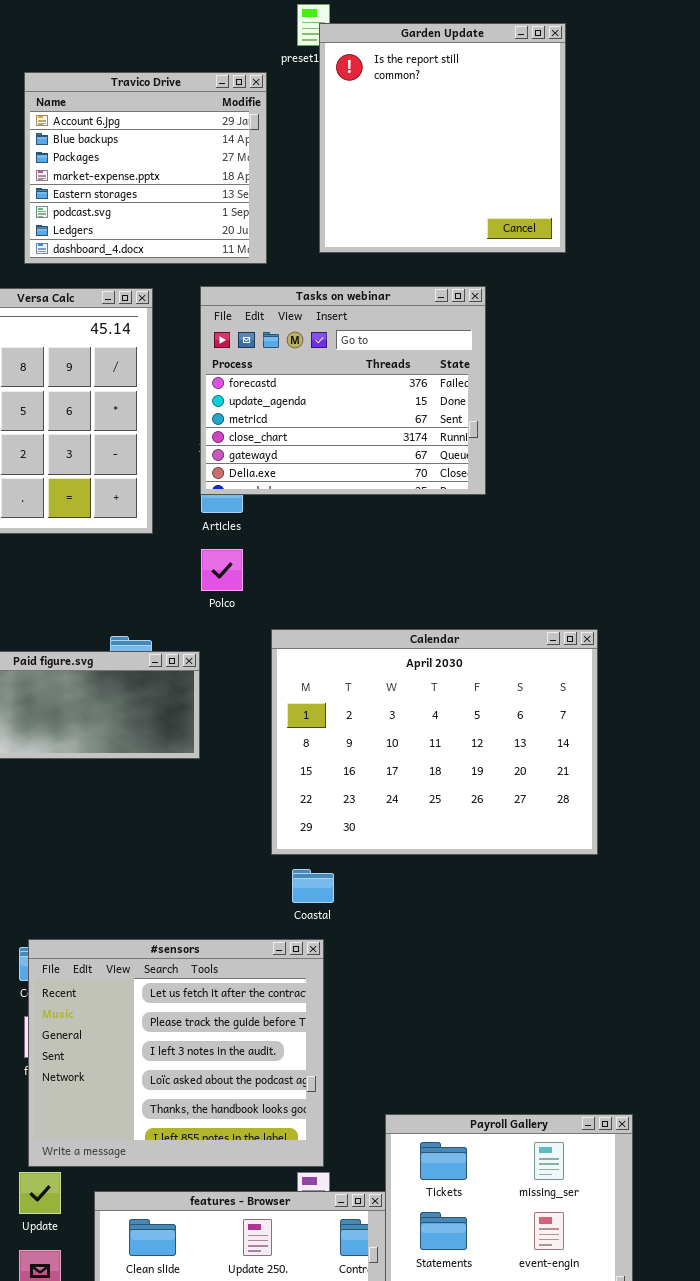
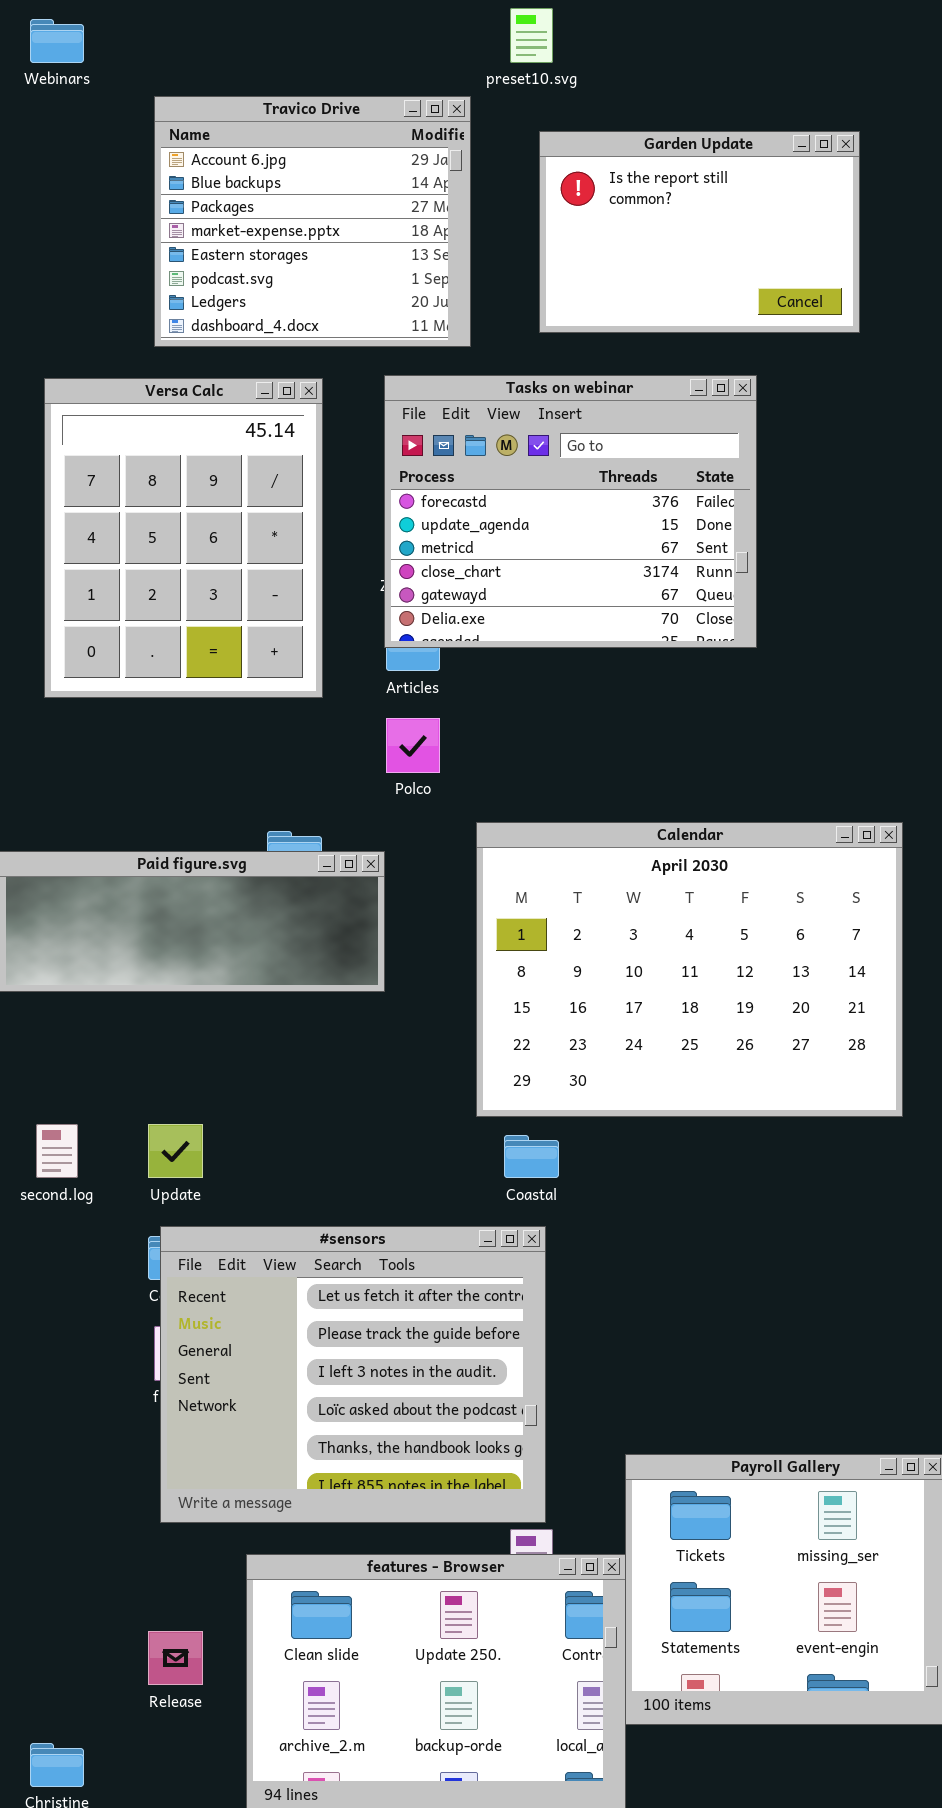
Garden Update: [319,23,566,253] -> [539,131,860,333], resized
Update: [19,1172,61,1214] -> [148,1124,203,1178], moved

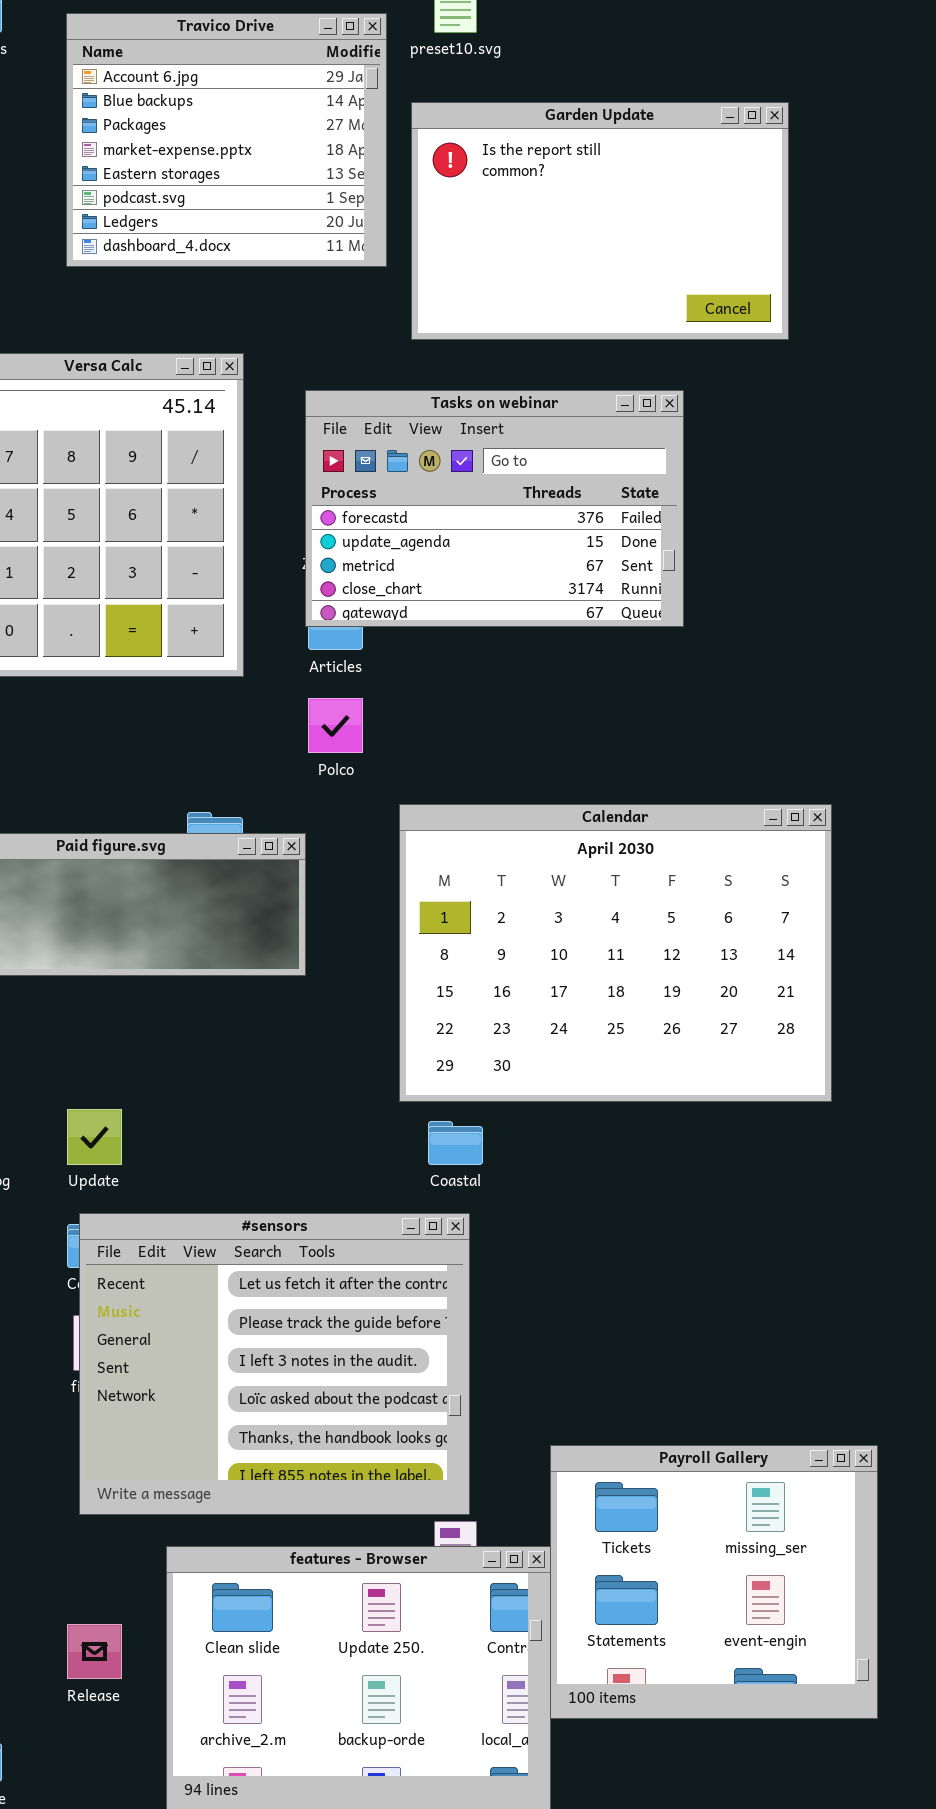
Travico Drive: [154,96,471,347] -> [66,13,387,267], moved
Garden Update: [539,131,860,333] -> [411,102,789,340], resized
Tasks on webinar: [384,375,757,648] -> [305,390,684,627], resized

